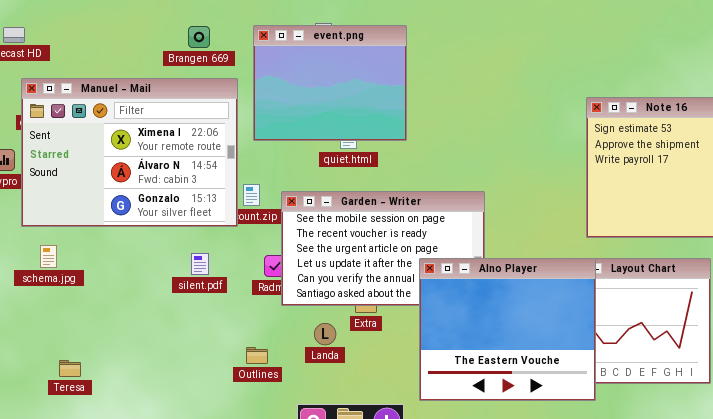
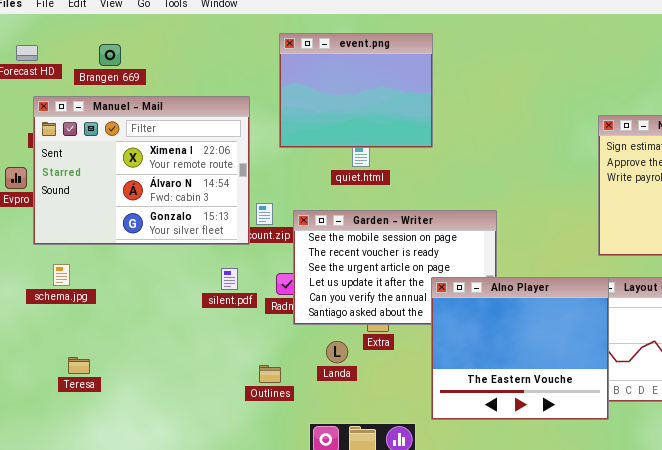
event.png: [253,25,407,141] -> [279,33,433,148], moved
Brangen 669: [188,26,210,48] -> [99,44,121,66], moved
silent.pdf: [191,253,209,275] -> [221,268,238,290], moved
Teresa: [59,360,81,377] -> [68,357,90,374], moved

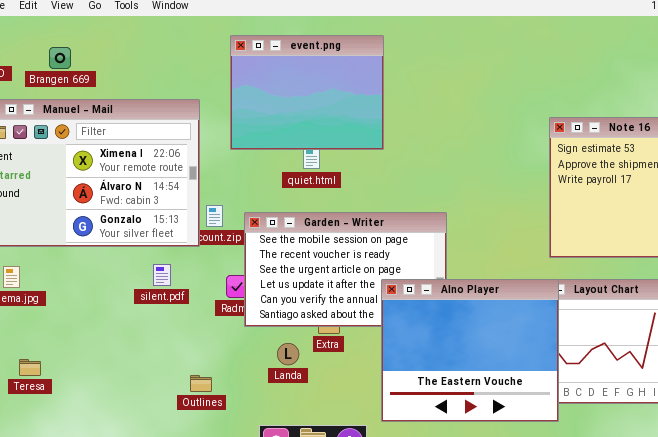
silent.pdf: [221,268,238,290] -> [153,264,171,286], moved
Outlines: [259,365,281,383] -> [190,375,212,392], moved

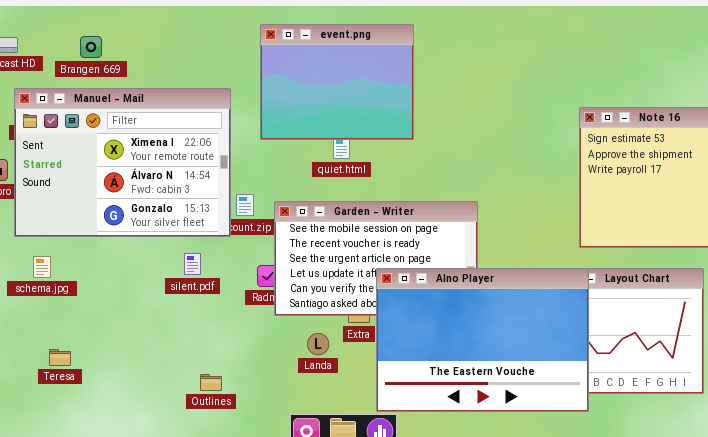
Alno Player: [381,279,559,422] -> [376,268,589,412], resized
Outlines: [190,375,212,392] -> [200,374,222,391], moved

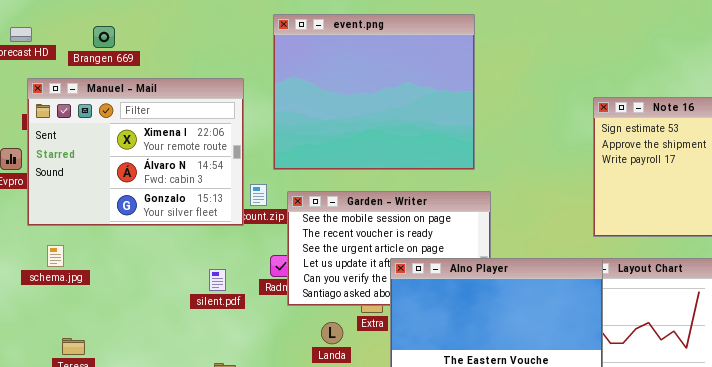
event.png: [260,24,414,140] -> [273,14,475,170], resized
silent.pdf: [184,253,201,275] -> [209,269,226,291], moved

